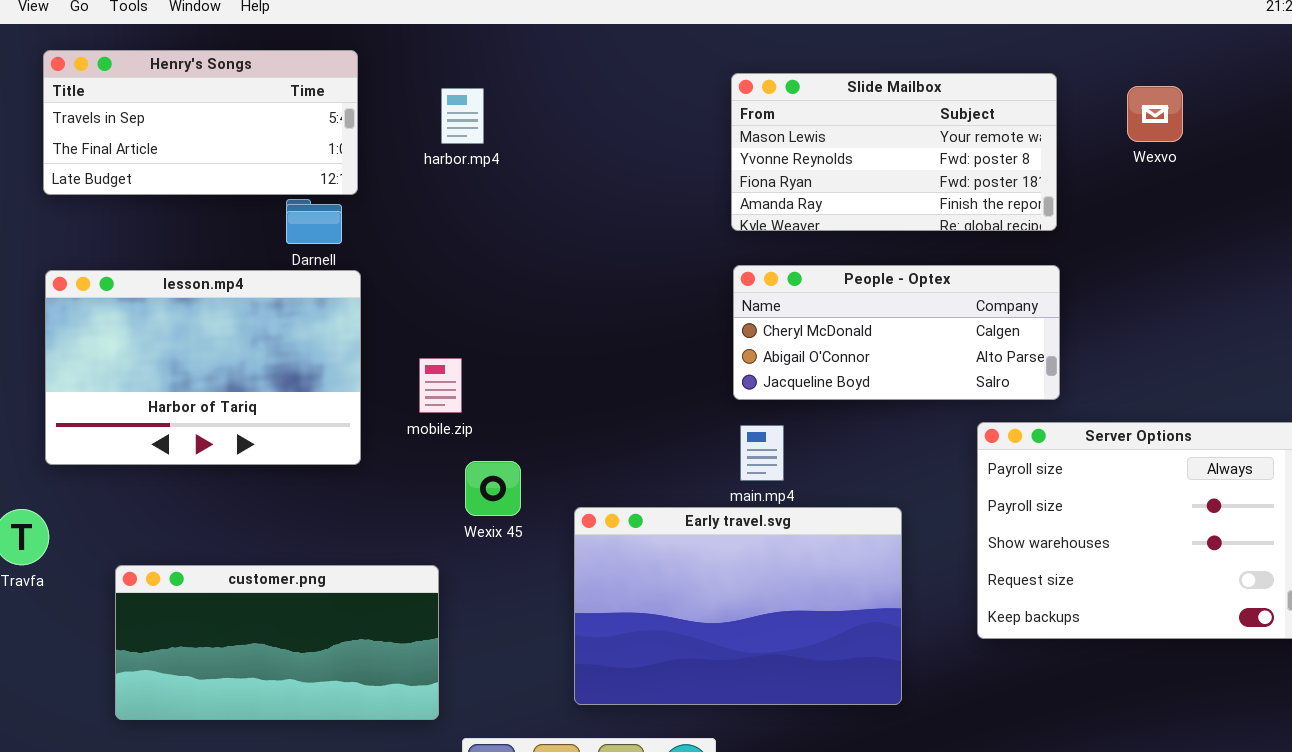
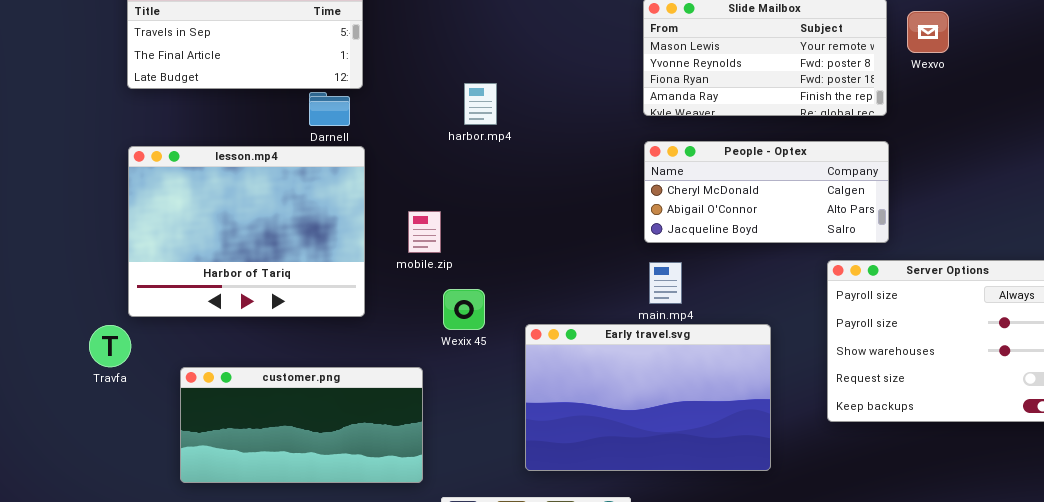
Wexvo: [1127,86,1183,142] -> [907,11,949,53], moved
harbor.mp4: [441,88,484,144] -> [464,83,497,125], moved
lesson.mp4: [45,270,361,465] -> [128,146,365,317], resized

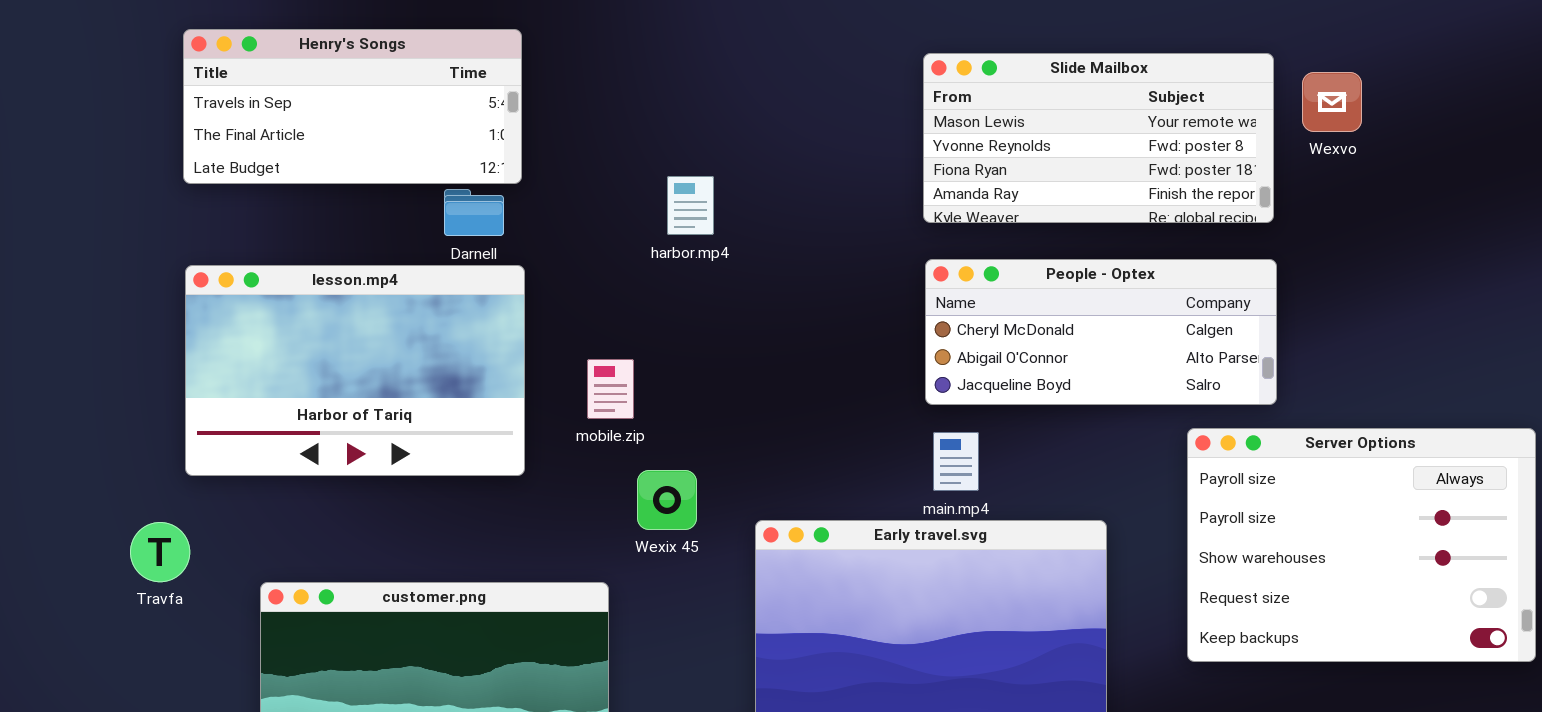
lesson.mp4: [128,146,365,317] -> [185,265,525,476], resized

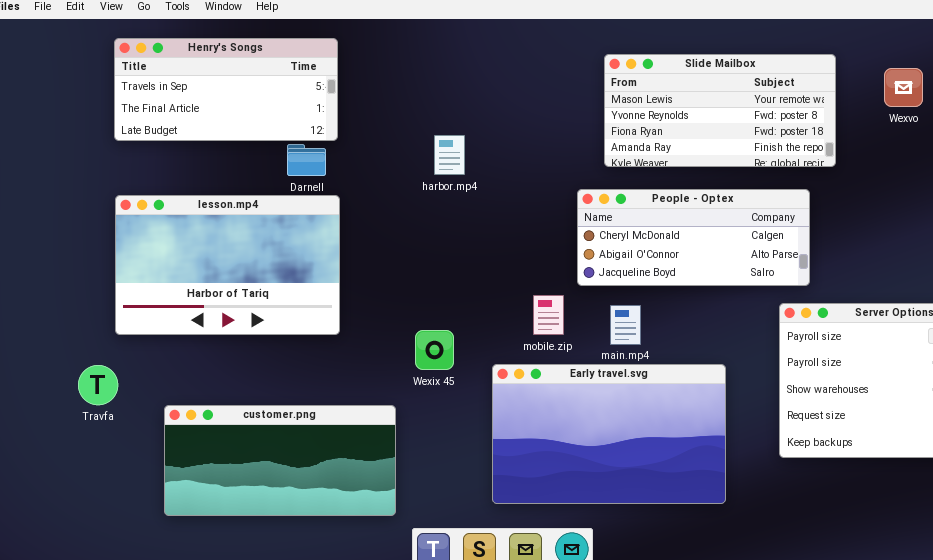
Wexvo: [1302,72,1362,132] -> [884,68,923,107], moved
People - Optex: [925,259,1277,405] -> [577,189,810,286], moved
mobile.zip: [587,359,634,419] -> [533,295,564,335], moved

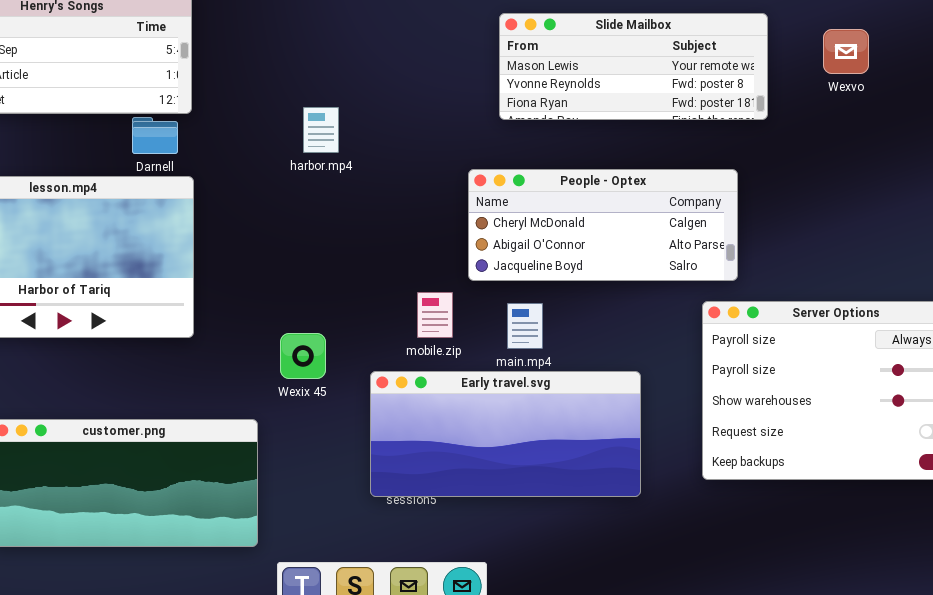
Slide Mailbox: [604,54,836,167] -> [499,13,768,120], resized
Early travel.svg: [492,364,726,504] -> [370,371,641,497], resized

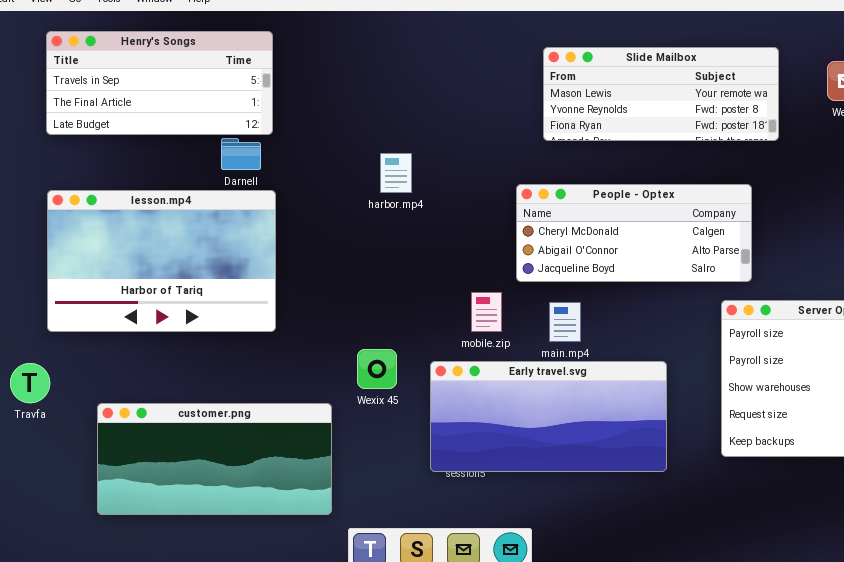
harbor.mp4: [303,107,339,153] -> [380,153,412,193], moved
Wexix 45: [280,333,326,379] -> [357,349,397,389], moved

